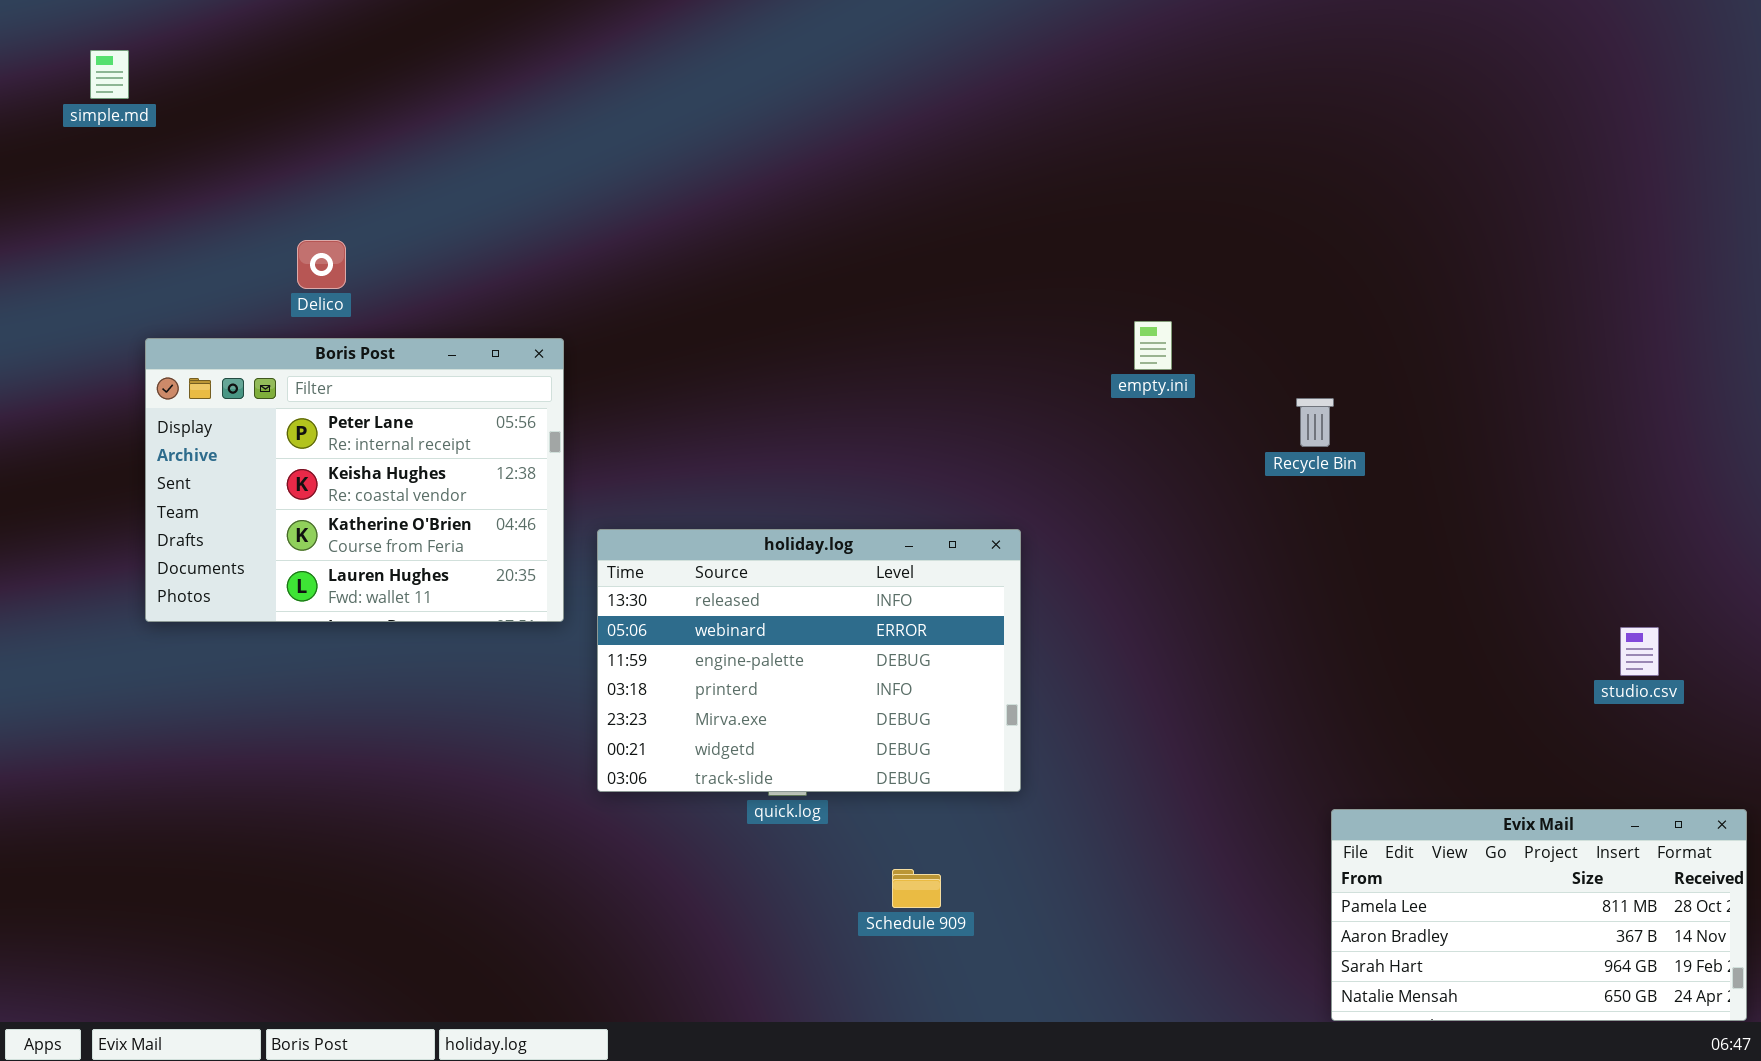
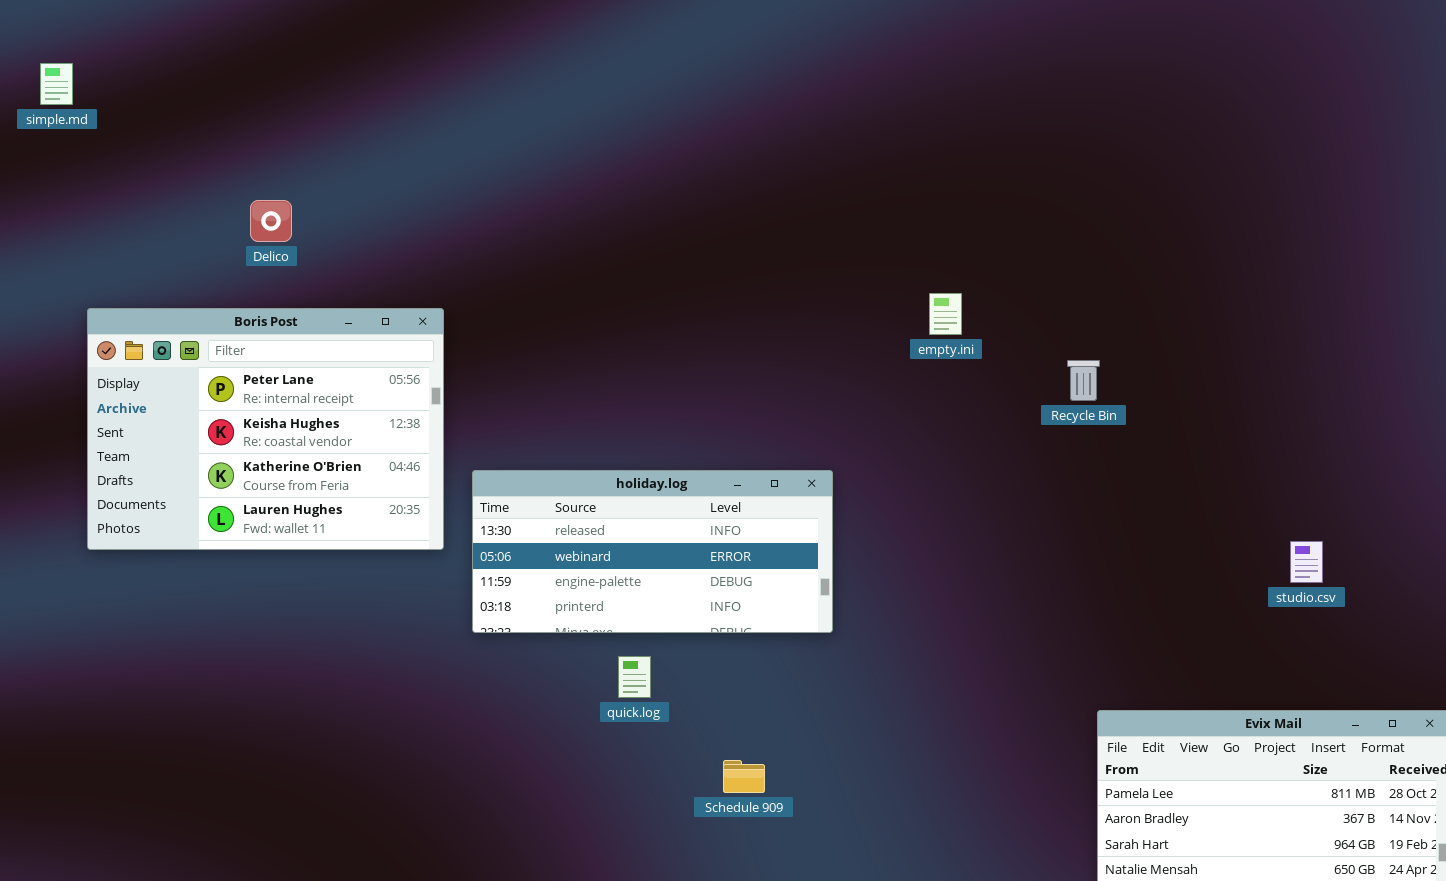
Delico: [297,240,346,289] -> [250,200,292,242], moved
holiday.log: [597,529,1021,792] -> [472,470,833,633], resized
studio.csv: [1620,627,1659,676] -> [1290,541,1323,583], moved

